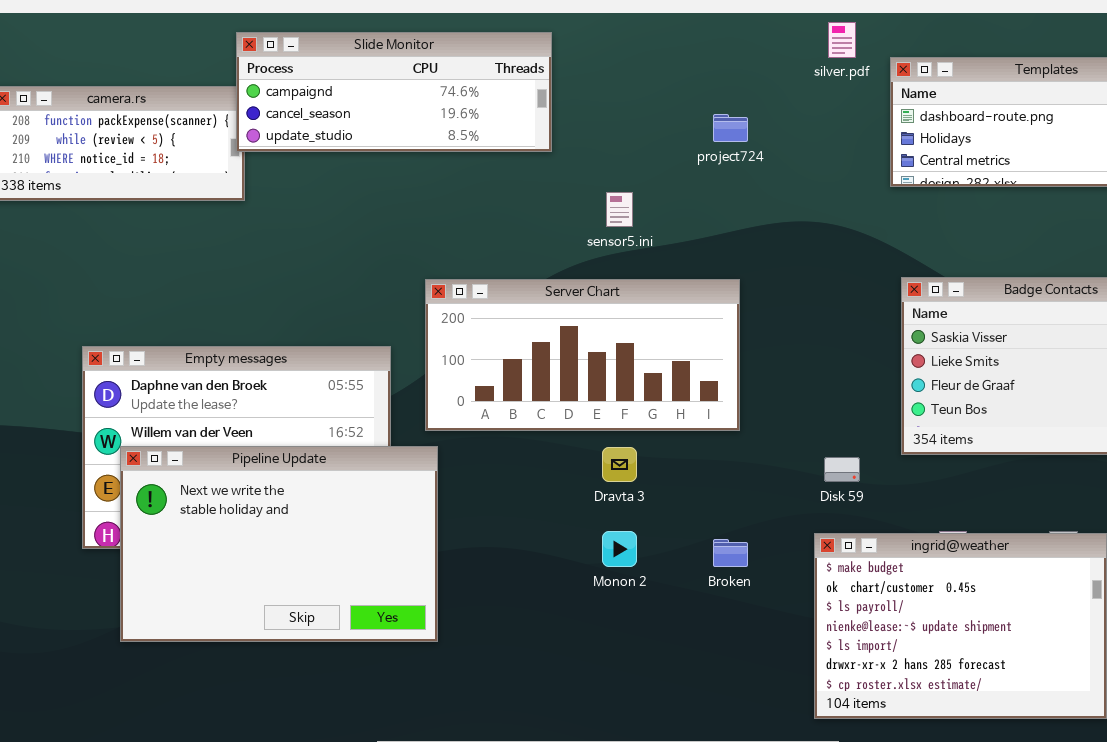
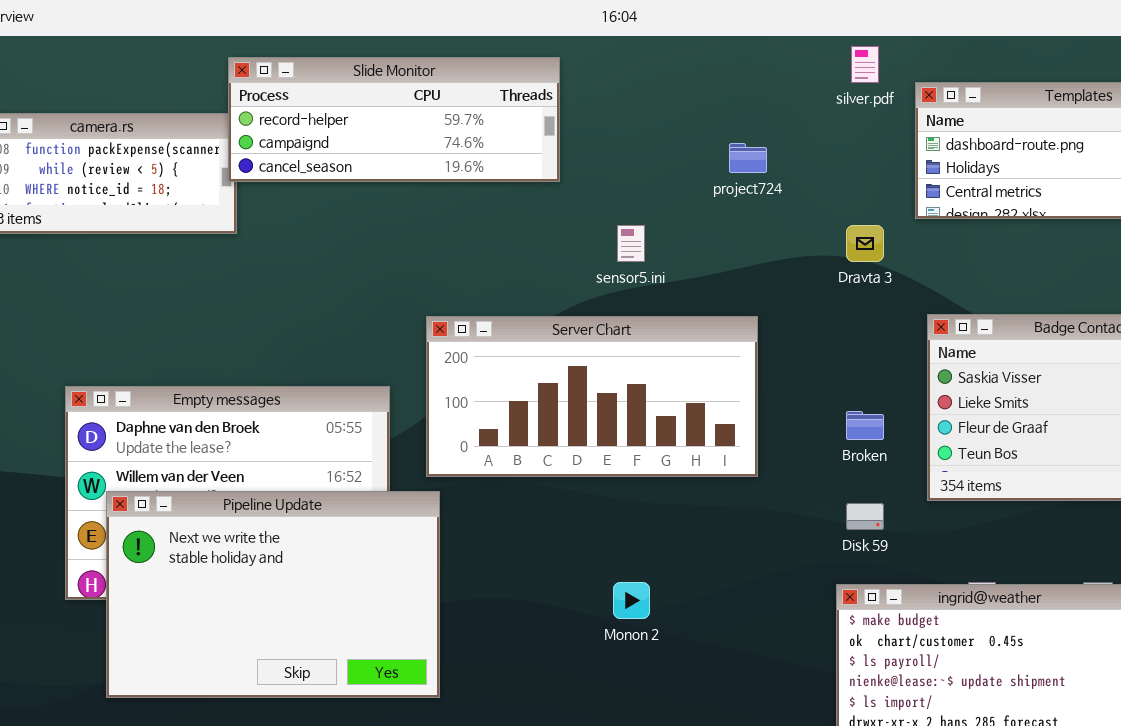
Slide Monitor: [236,32,552,152] -> [228,57,560,182], scrolled up 1 row
Dravta 3: [602,447,637,482] -> [846,225,884,262], moved
Broken: [713,539,748,567] -> [846,411,884,440], moved

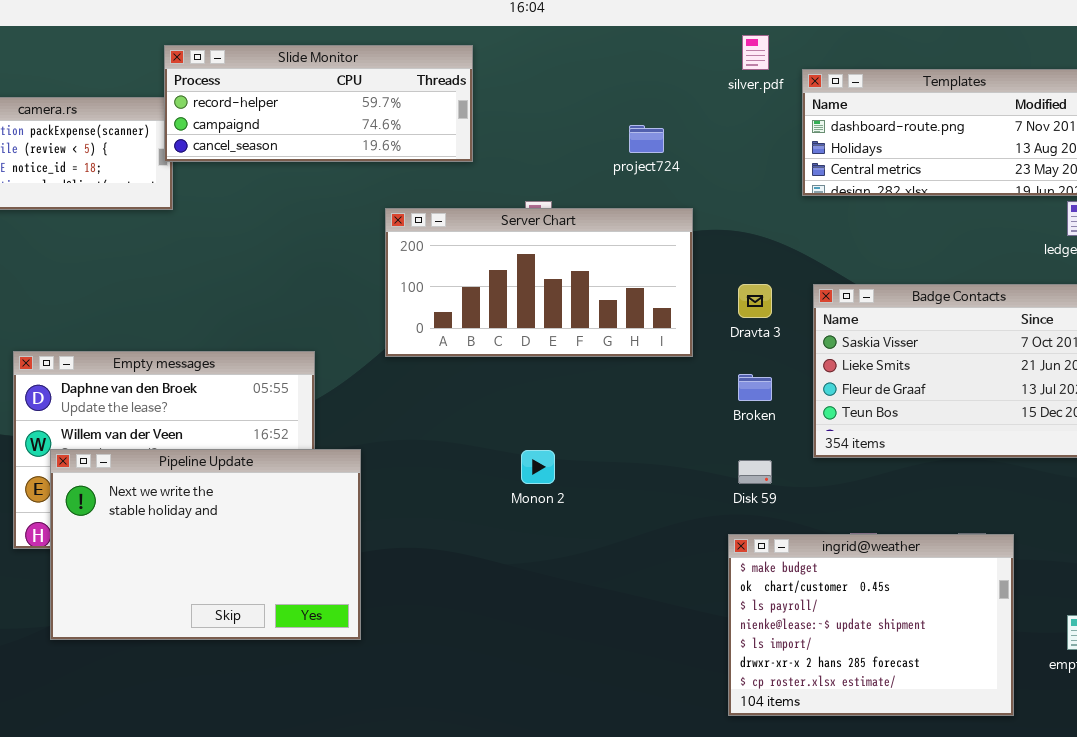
Dravta 3: [846,225,884,262] -> [738,284,772,318], moved
Server Chart: [426,316,758,477] -> [385,208,693,357], moved
Monon 2: [613,582,650,619] -> [521,450,555,484], moved

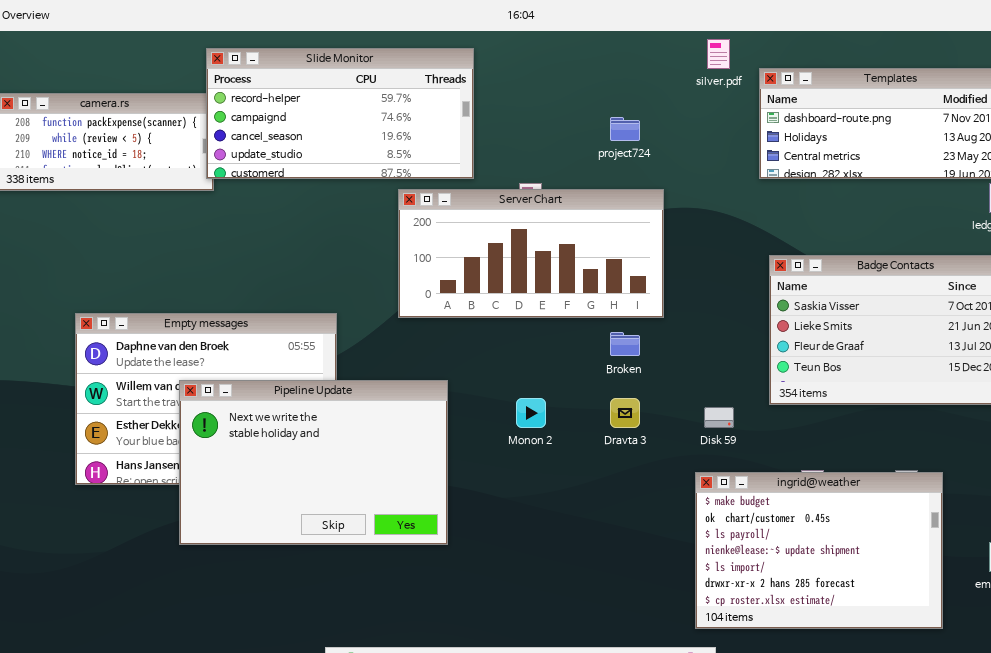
Slide Monitor: [164,45,473,162] -> [206,48,474,179], resized
Dravta 3: [738,284,772,318] -> [610,398,640,428], moved
Broken: [738,374,772,401] -> [610,332,640,356], moved
Pipeline Update: [50,449,361,640] -> [179,380,448,545], moved

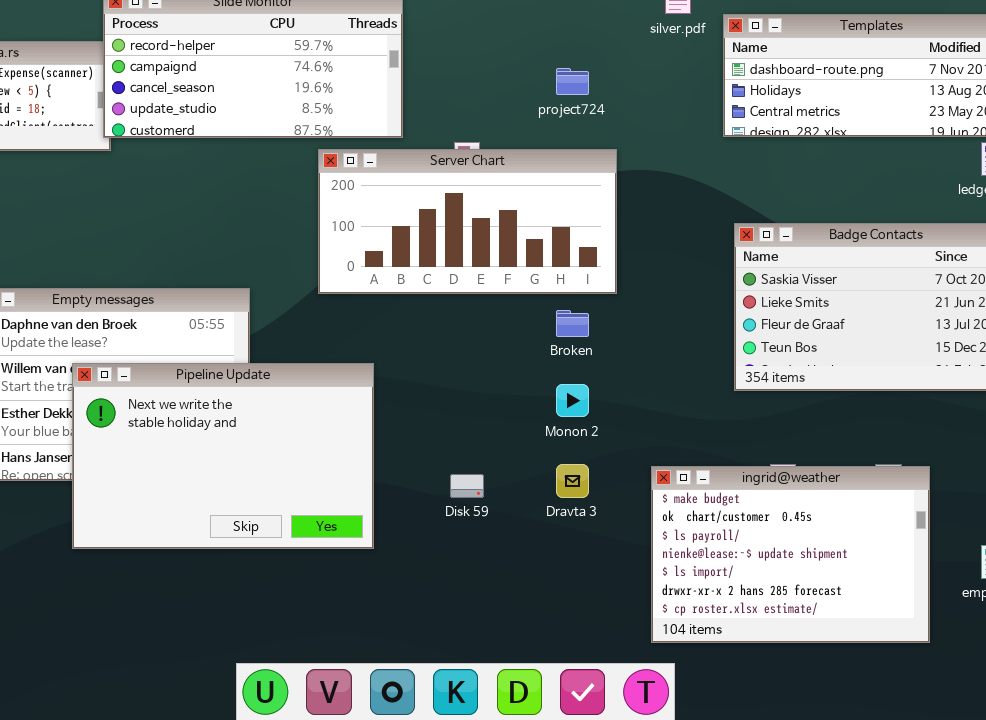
Monon 2: [516,398,546,428] -> [556,384,589,417], moved
Dravta 3: [610,398,640,428] -> [556,464,589,498], moved
Disk 59: [704,407,734,428] -> [450,474,484,498], moved

